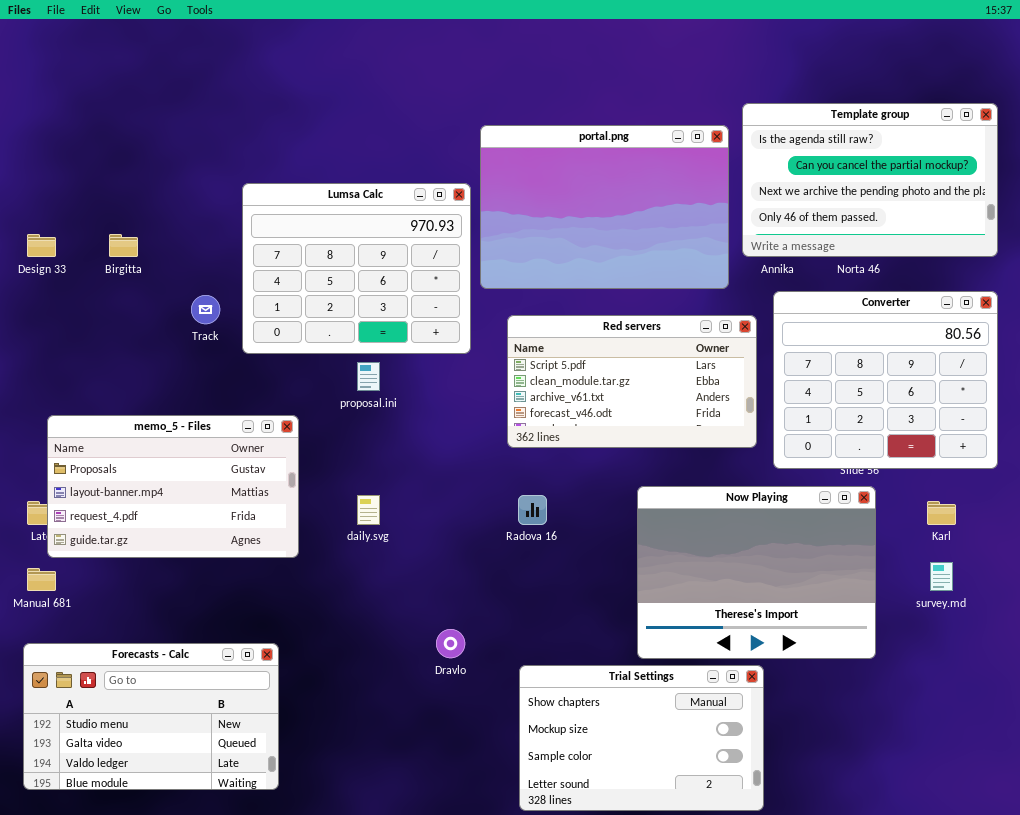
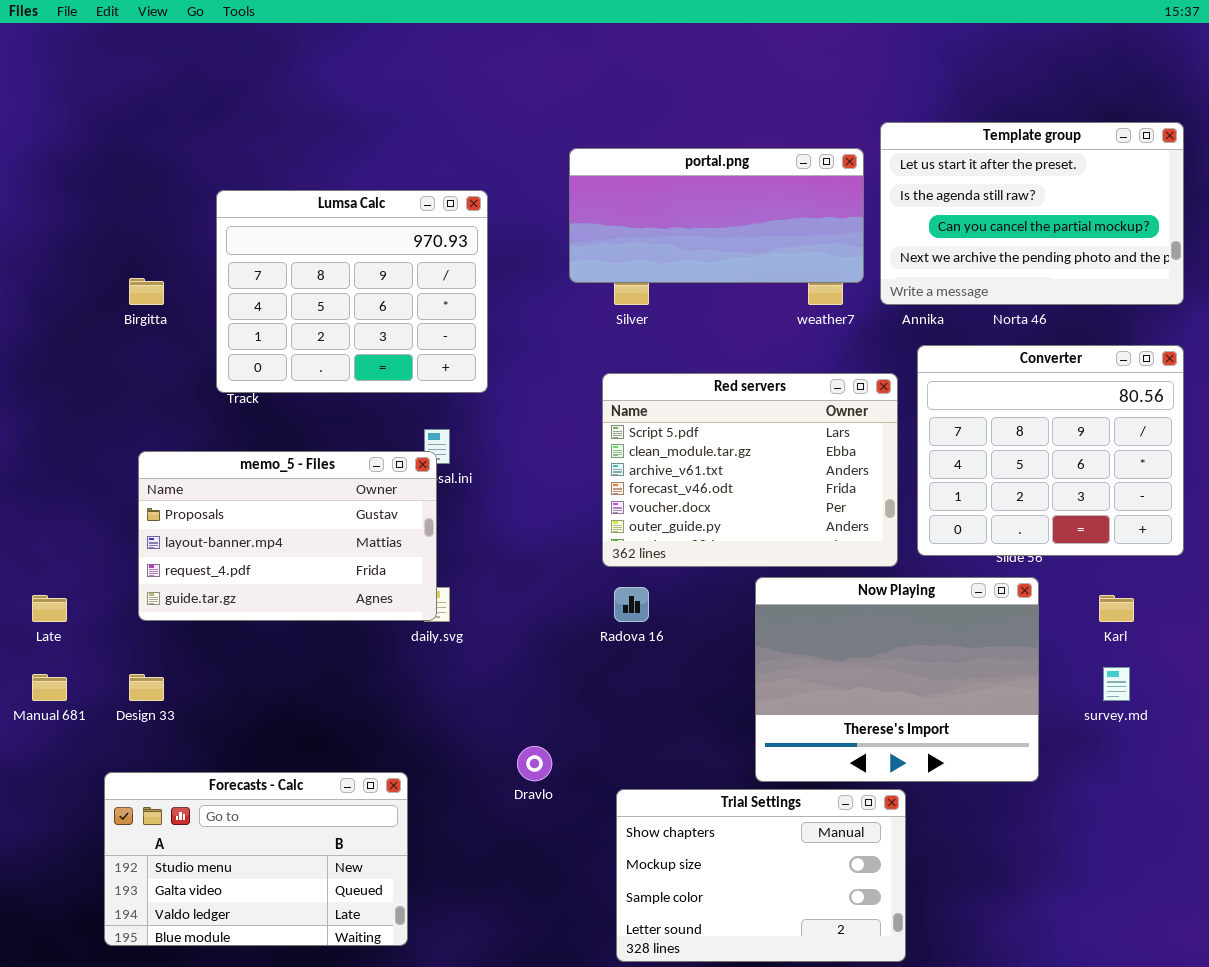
Template group: [742,103,998,257] -> [880,122,1184,305], scrolled up 1 row
portal.png: [480,125,729,289] -> [569,148,864,283], resized
Lumsa Calc: [242,183,471,354] -> [216,190,488,393], moved
Design 33: [27,234,56,257] -> [129,674,164,701], moved
Red servers: [507,315,757,448] -> [602,373,898,567], resized
memo_5 - Files: [47,415,299,558] -> [138,451,437,621], moved
Forecasts - Calc: [23,643,279,790] -> [104,772,408,946], moved

